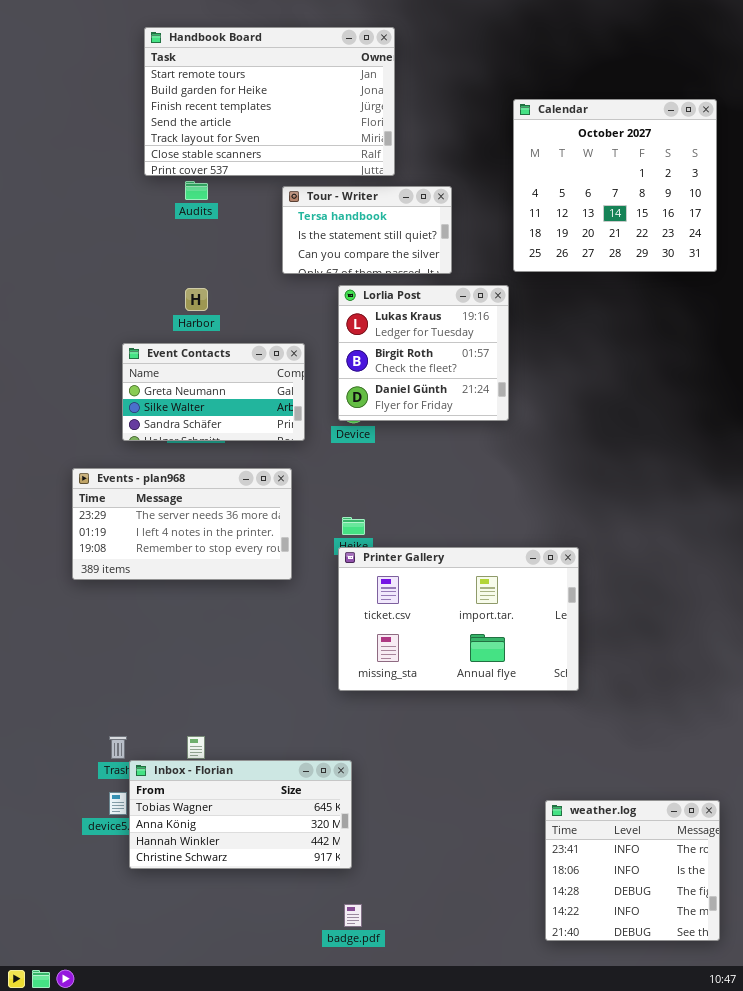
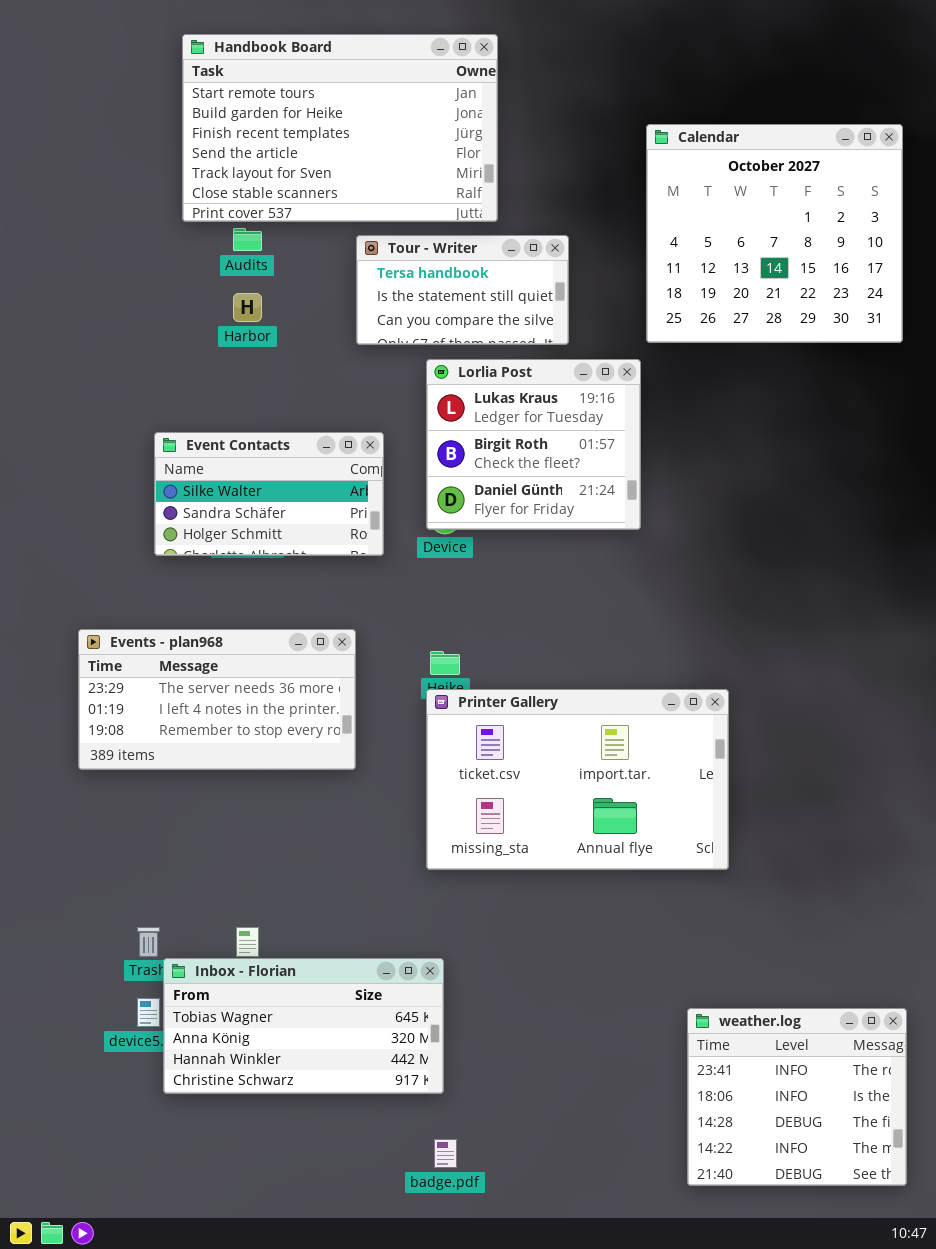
Harbor: [185,288,208,311] -> [233,293,262,322], moved
Event Contacts: [122,343,305,441] -> [154,432,384,556], scrolled down 1 row
Events - plan968: [72,468,292,580] -> [78,629,356,770], moved

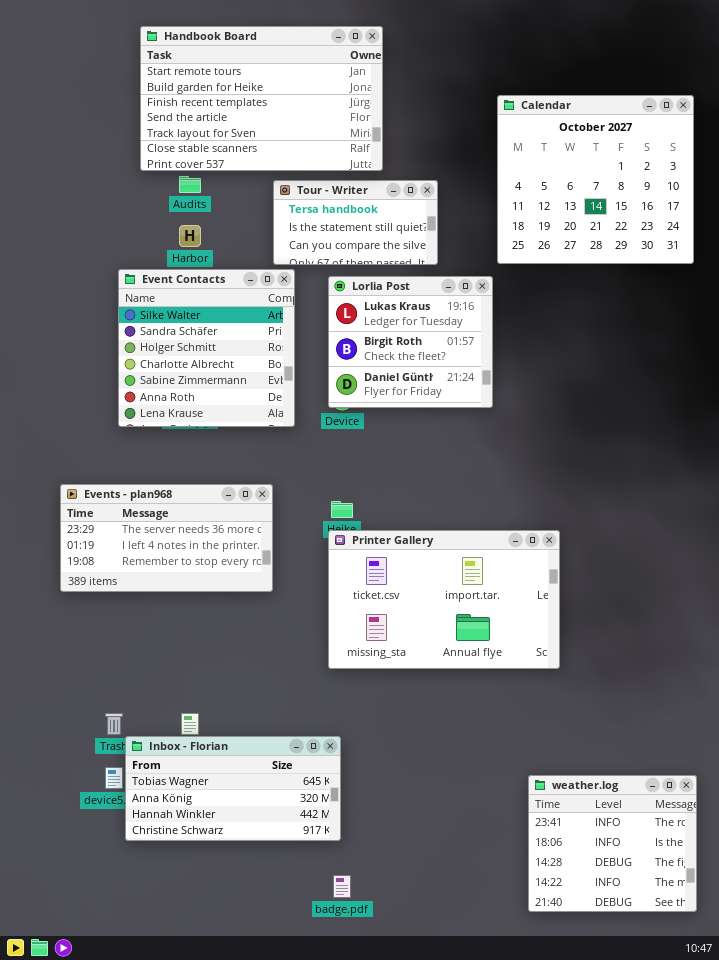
Event Contacts: [154,432,384,556] -> [118,269,295,427], resized

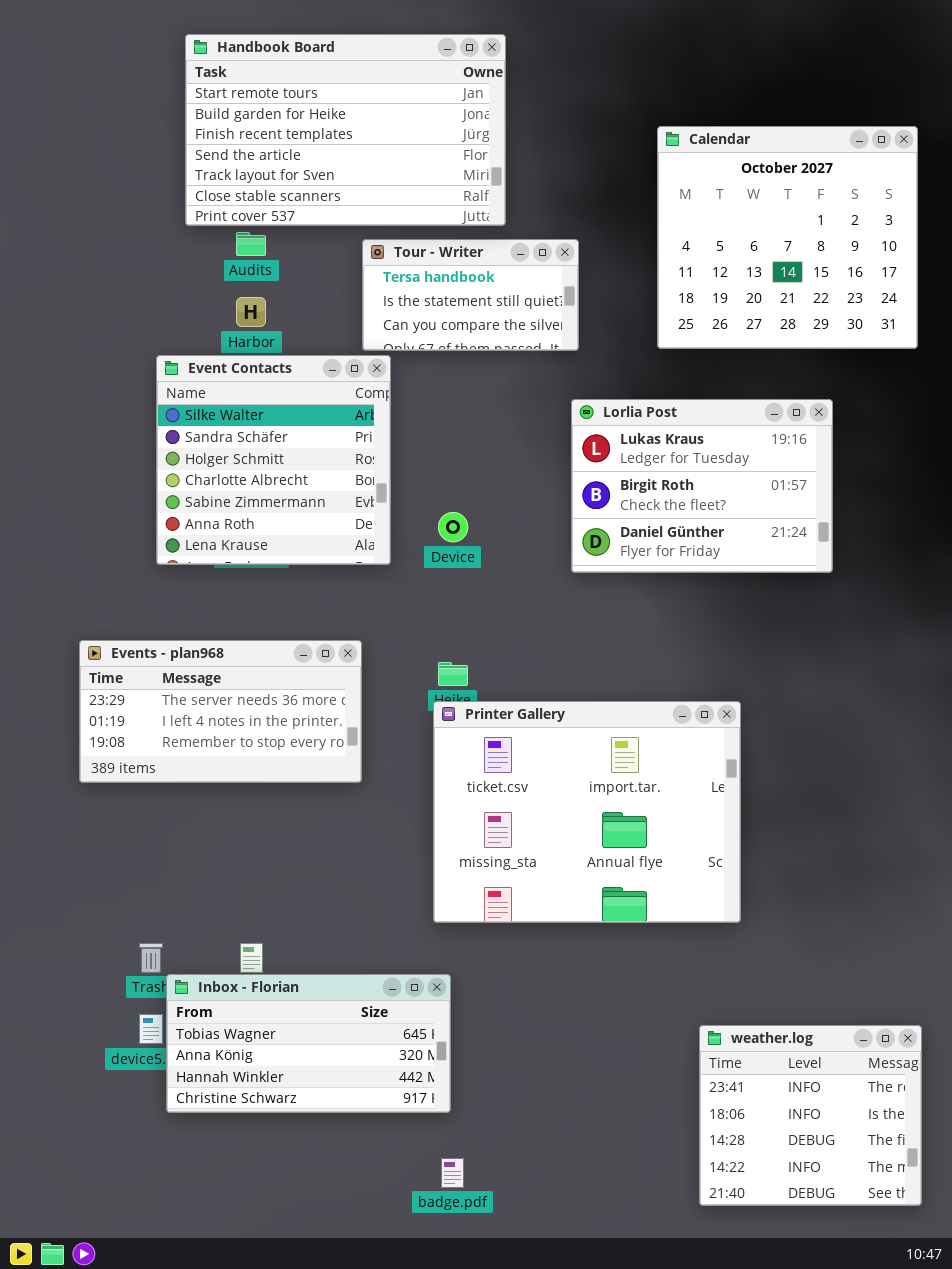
Lorlia Post: [328,276,493,408] -> [571,399,833,573], moved, resized
Printer Gallery: [328,530,560,669] -> [433,701,741,923], resized

